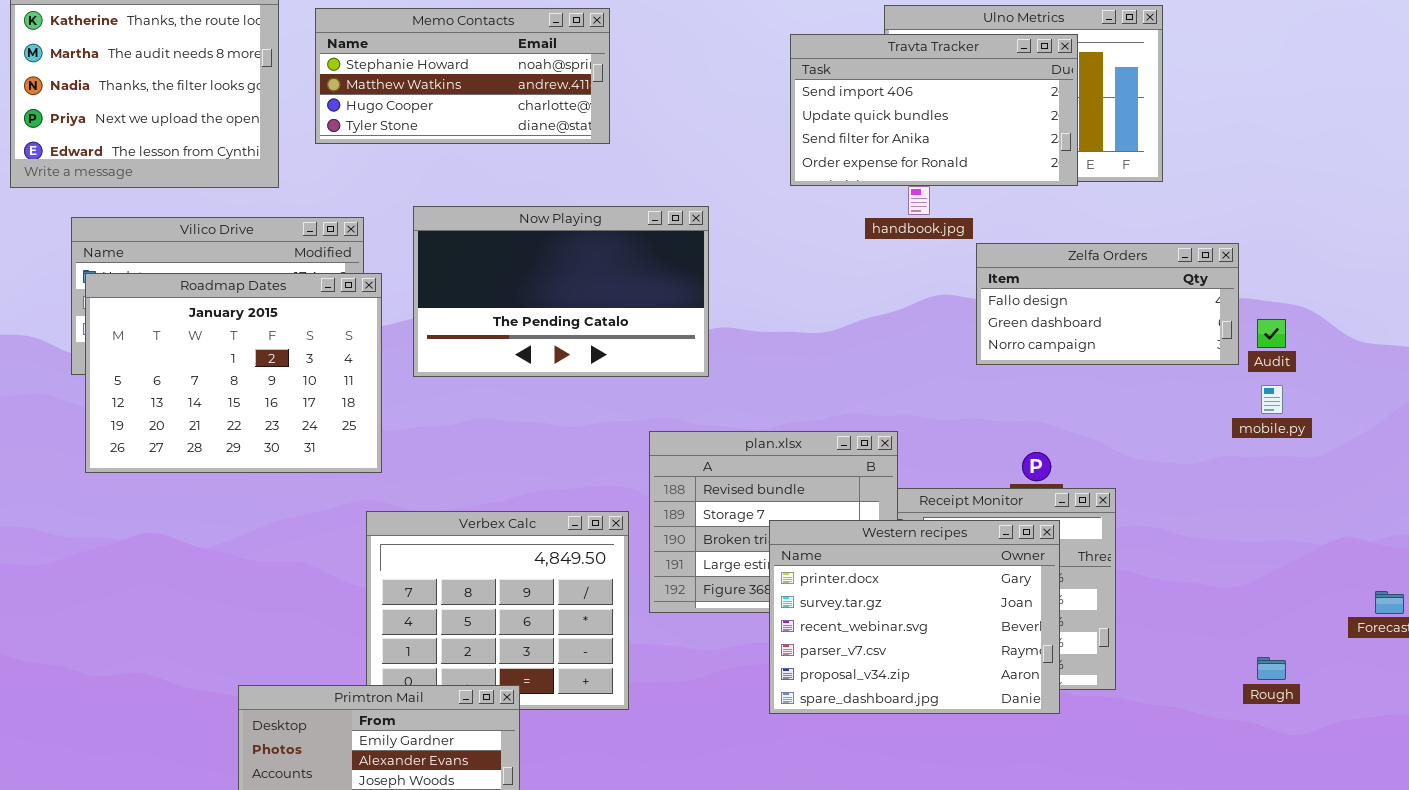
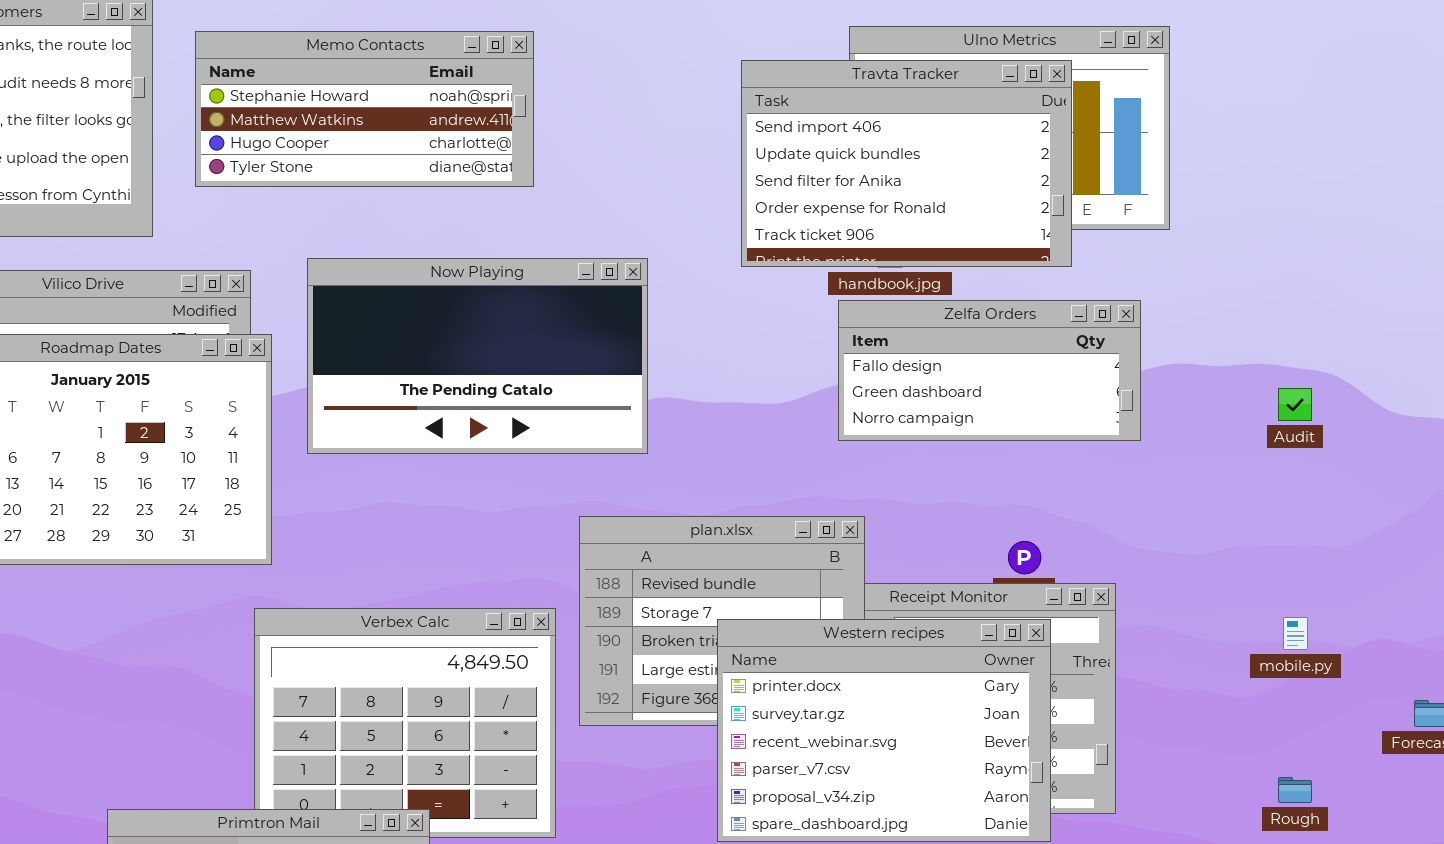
Travta Tracker: [790,34,1078,186] -> [741,60,1072,267], resized
Zelfa Orders: [976,243,1239,365] -> [838,300,1141,441], moved
mobile.py: [1261,385,1283,414] -> [1283,617,1308,650], moved

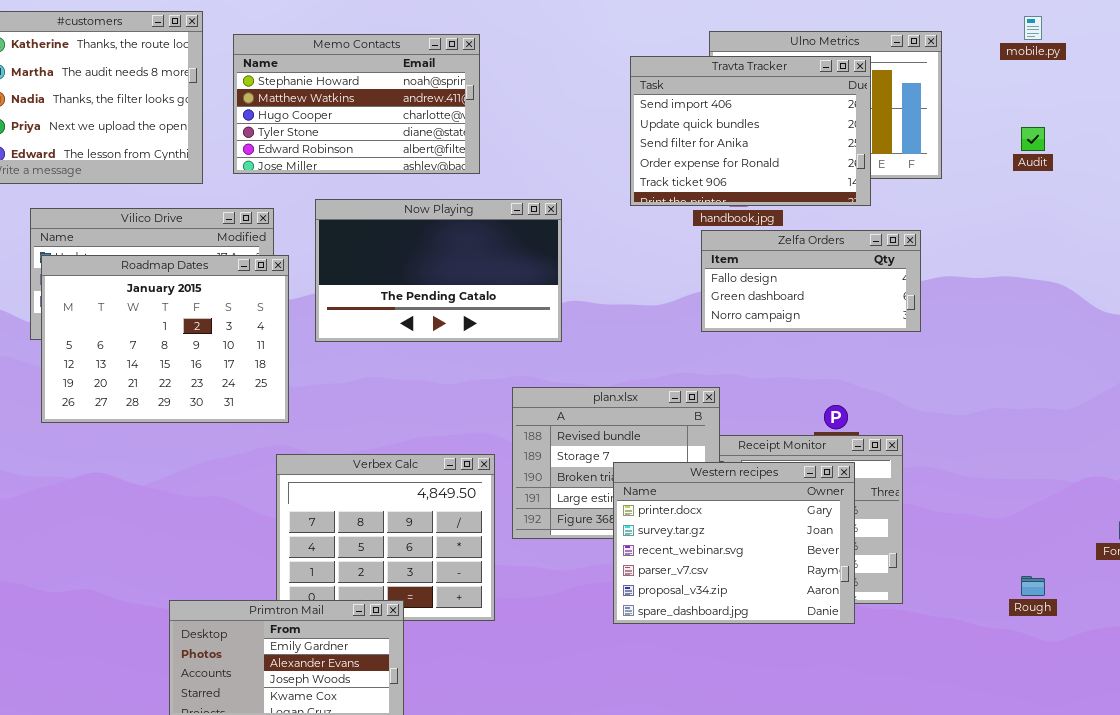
Memo Contacts: [195,31,534,187] -> [233,34,480,174], resized
Audit: [1278,388,1312,421] -> [1021,127,1045,151], moved
mobile.py: [1283,617,1308,650] -> [1024,16,1042,40], moved

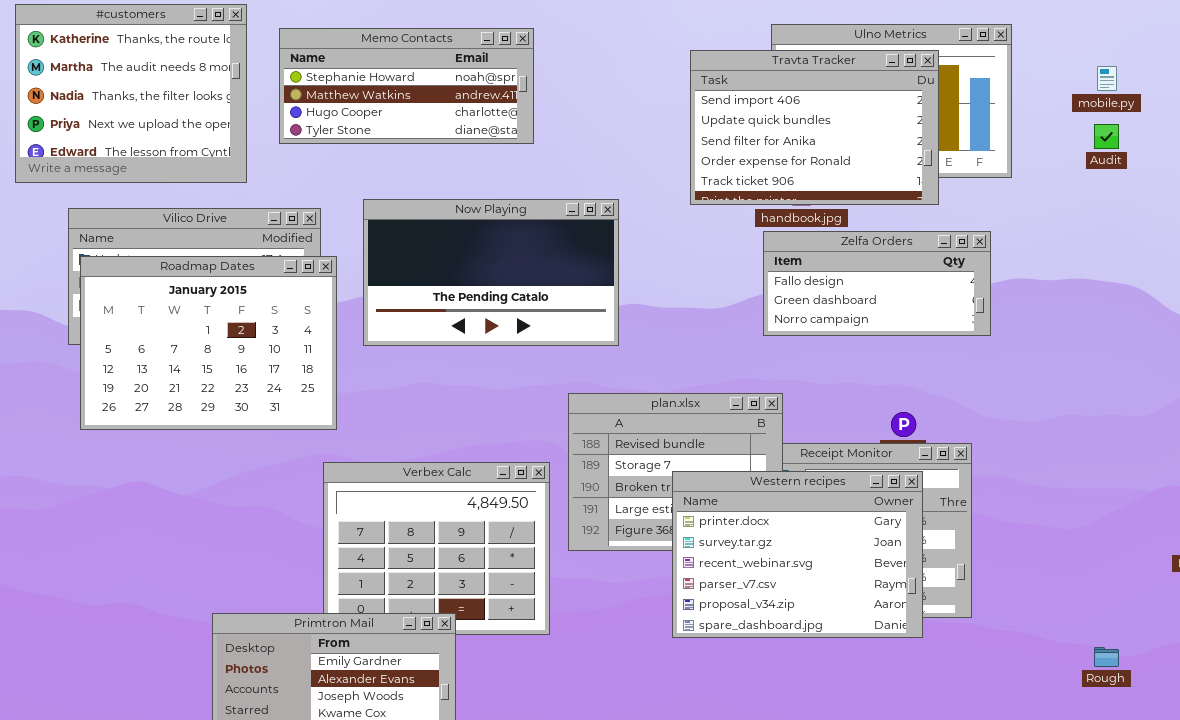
mobile.py: [1024,16,1042,40] -> [1097,66,1117,91], moved
Memo Contacts: [233,34,480,174] -> [279,28,534,144], resized
Rough: [1021,576,1045,596] -> [1094,647,1119,667], moved

